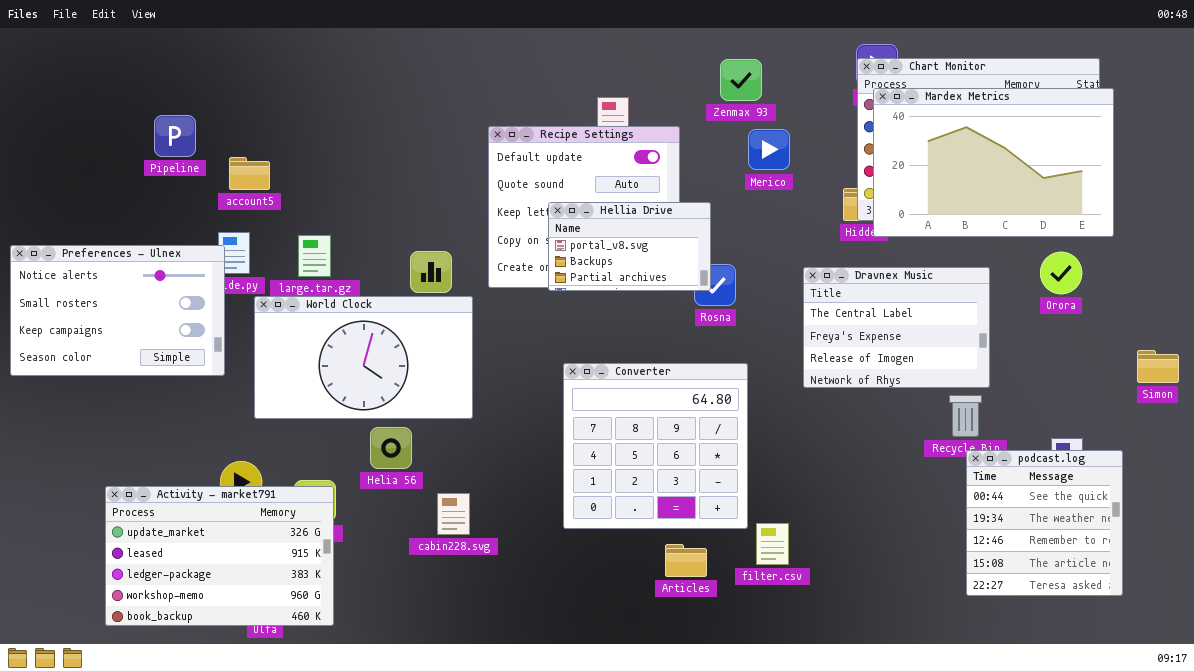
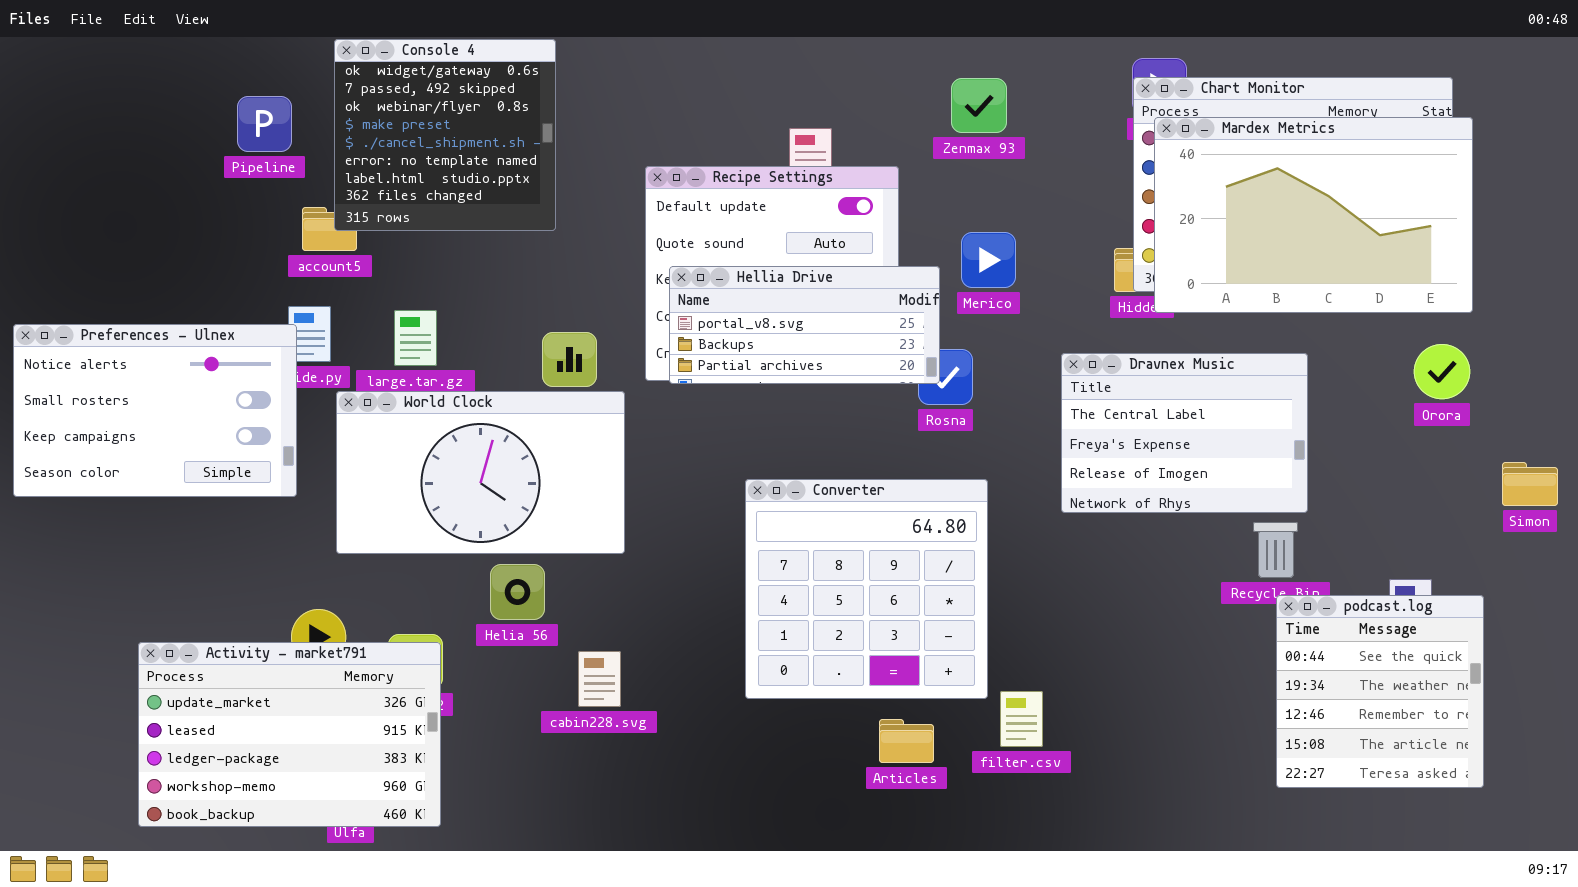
Console 4: none -> [334,39,556,231], opened
Pipeline: [154,115,196,157] -> [237,96,292,152], moved
Merico: [748,129,790,170] -> [961,232,1016,288], moved
Hellia Drive: [548,202,711,291] -> [669,266,940,384], resized
Orora: [1040,252,1082,294] -> [1414,344,1470,399], moved

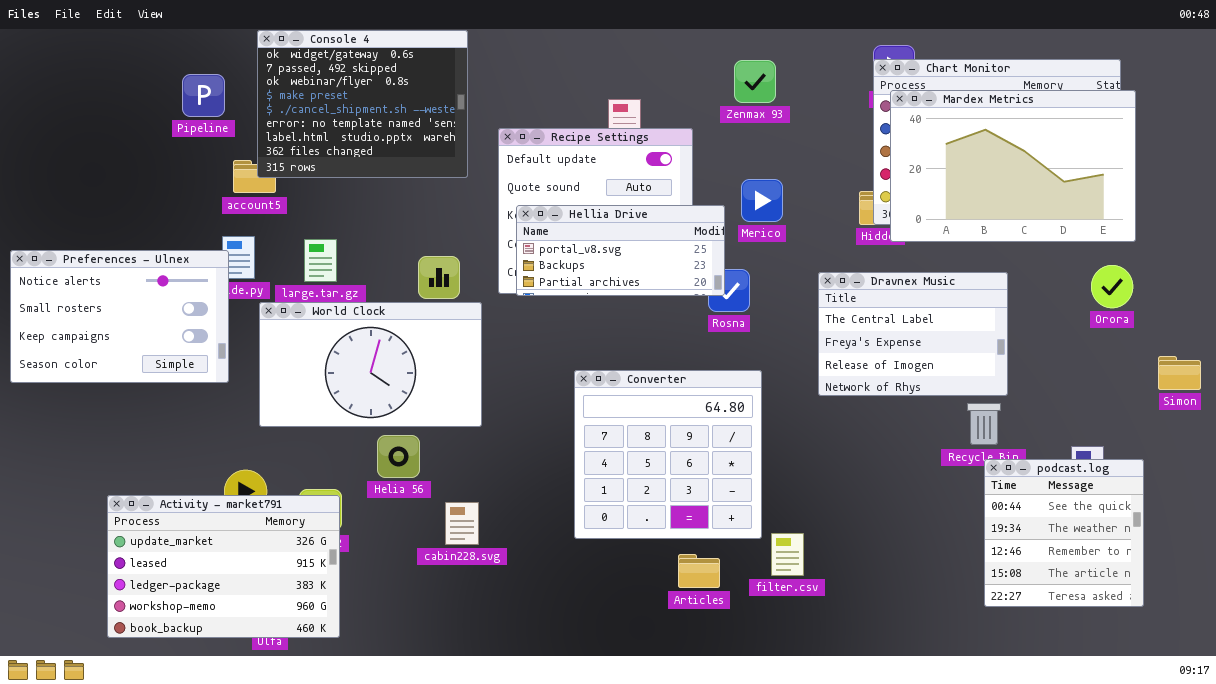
Console 4: [334,39,556,231] -> [257,30,468,178], resized

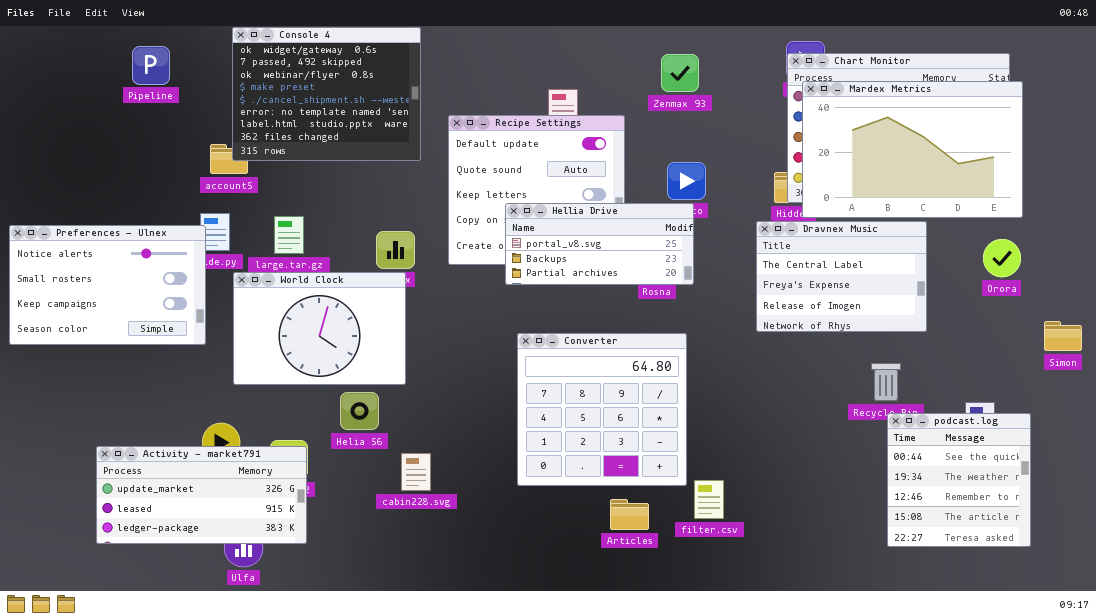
Pipeline: [182,74,225,117] -> [132,46,170,85], moved
Hellia Drive: [516,205,725,296] -> [505,203,694,285], moved
Dravnex Music: [818,272,1008,396] -> [756,221,927,332], moved
World Clock: [259,302,482,427] -> [233,272,406,385], resized
Activity - market791: [107,495,340,638] -> [96,446,307,544], resized

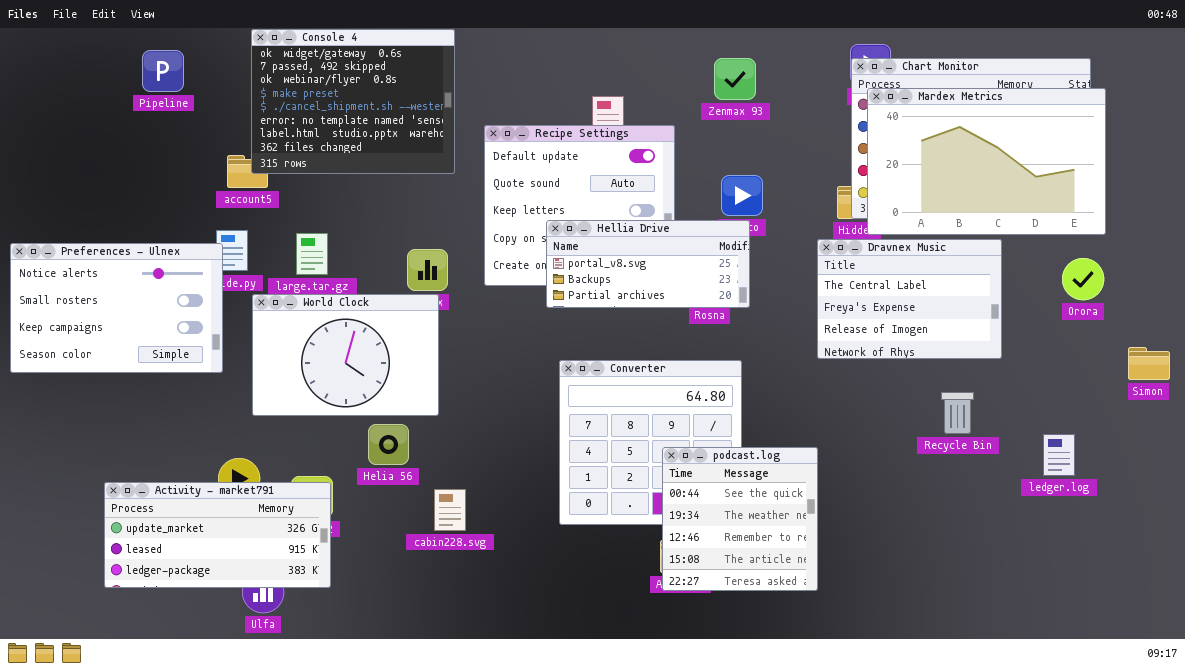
podcast.log: [887,413,1031,547] -> [662,447,818,591], moved

